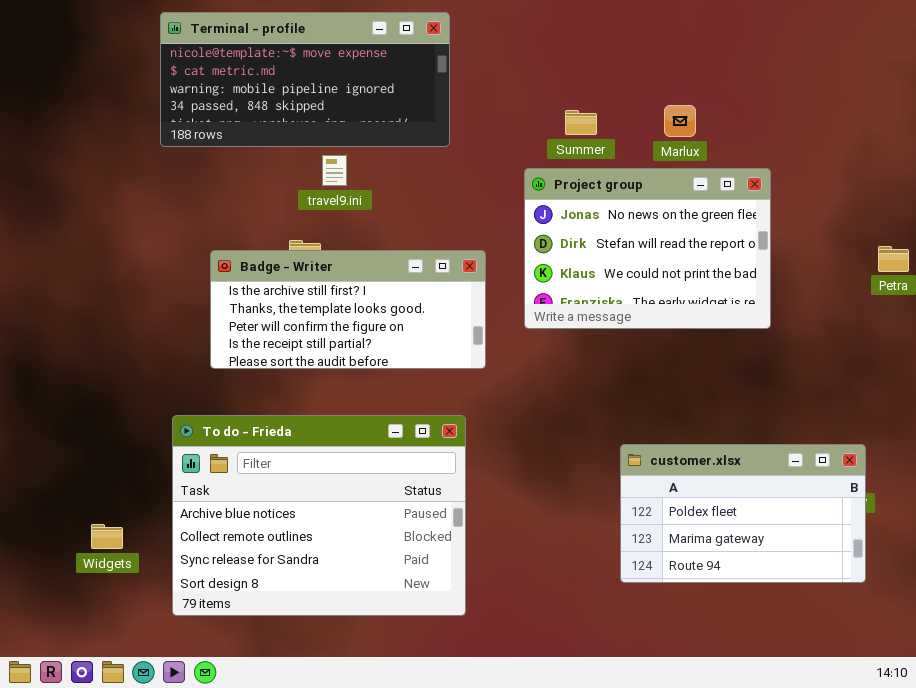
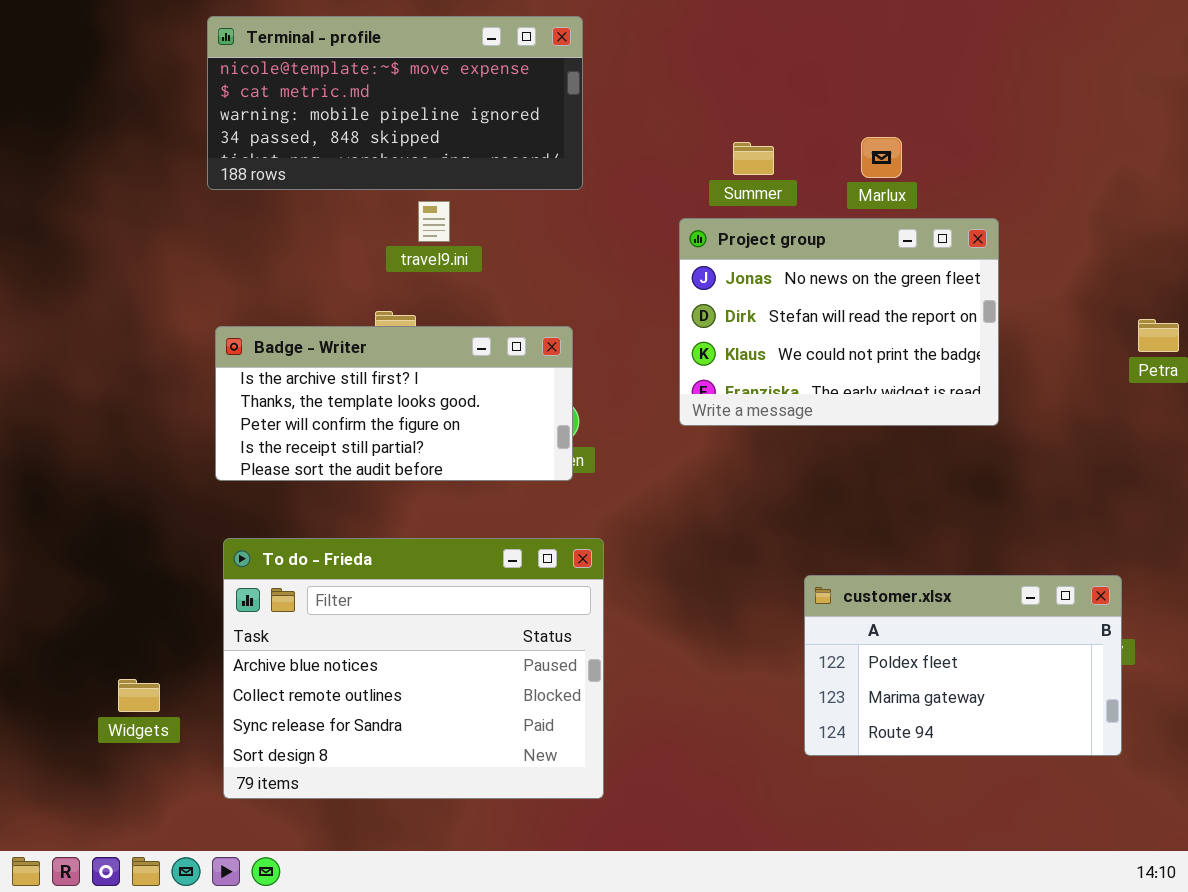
Badge - Writer: [210,250,486,369] -> [215,326,573,481], moved

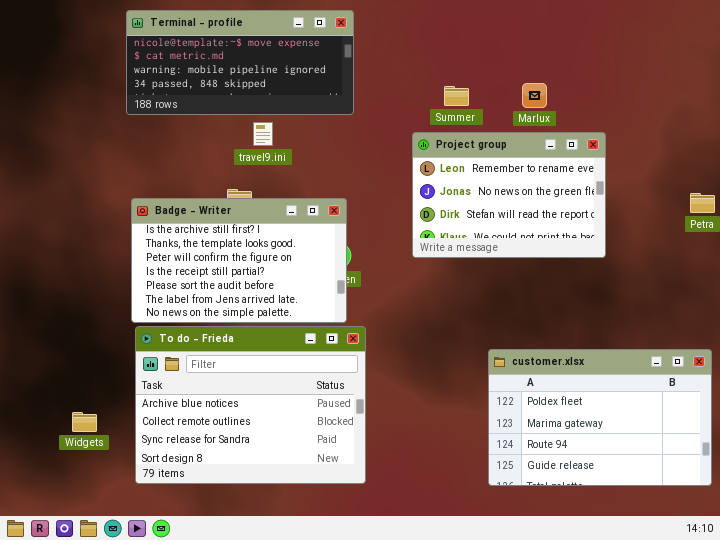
Project group: [679,218,999,426] -> [412,132,606,258], scrolled up 1 row
Badge - Writer: [215,326,573,481] -> [131,198,347,323], resized
customer.xlsx: [804,575,1122,756] -> [488,349,712,486], resized

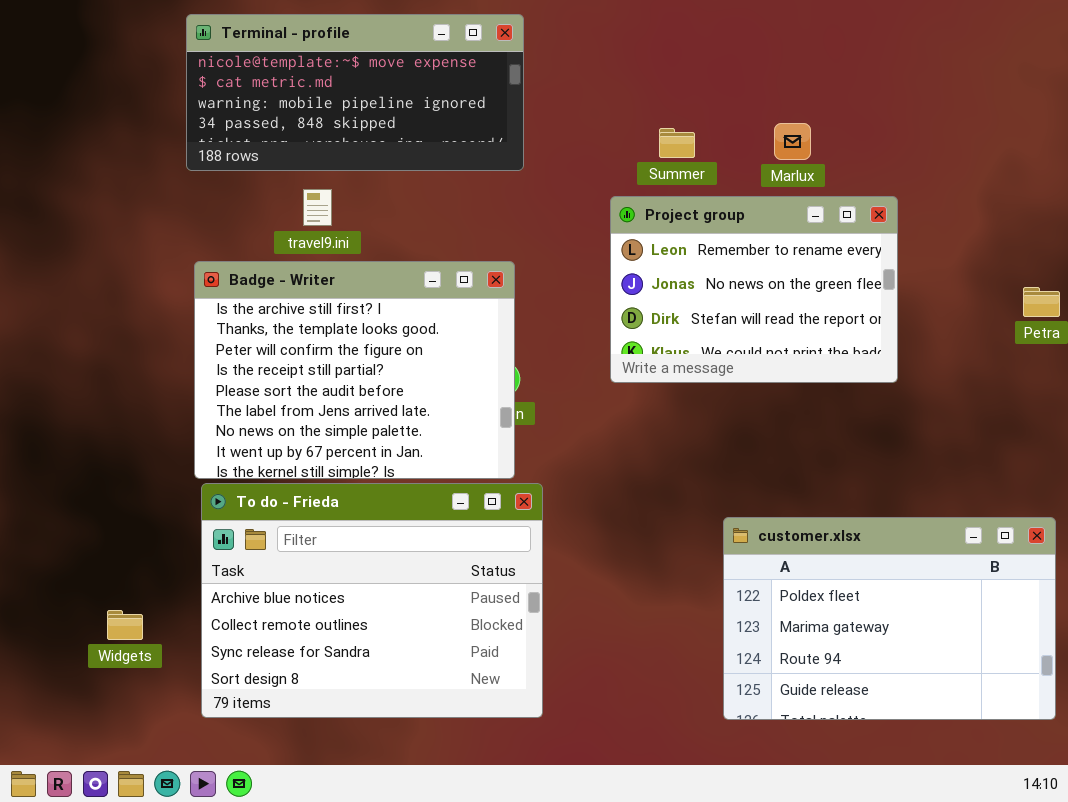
travel9.ini: [253,122,273,146] -> [303,189,332,226], moved
Badge - Writer: [131,198,347,323] -> [194,261,515,479], resized

